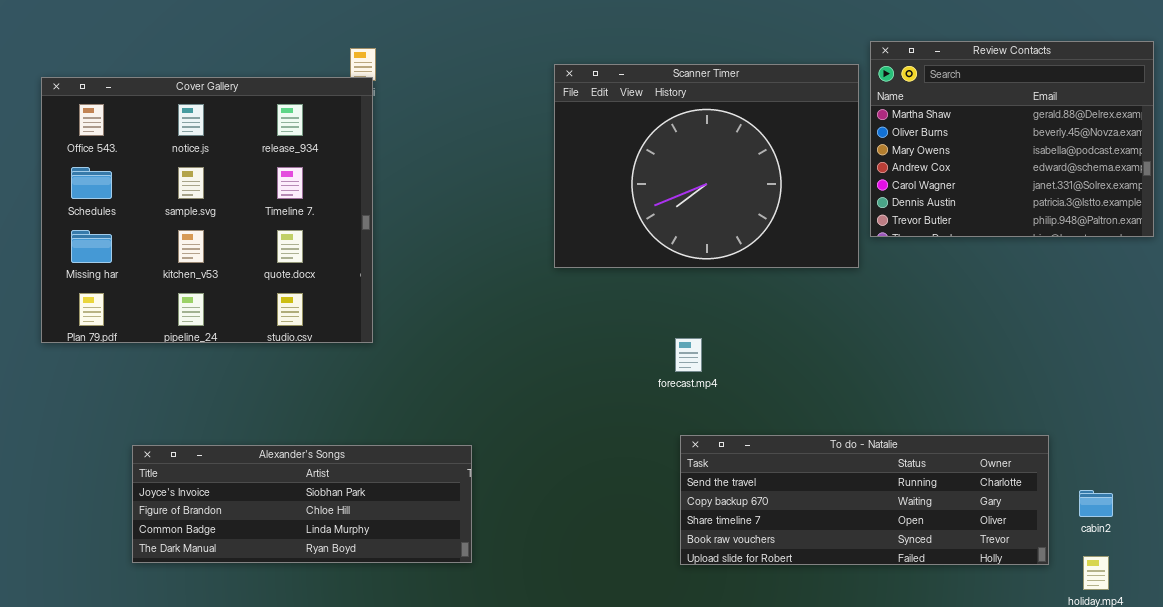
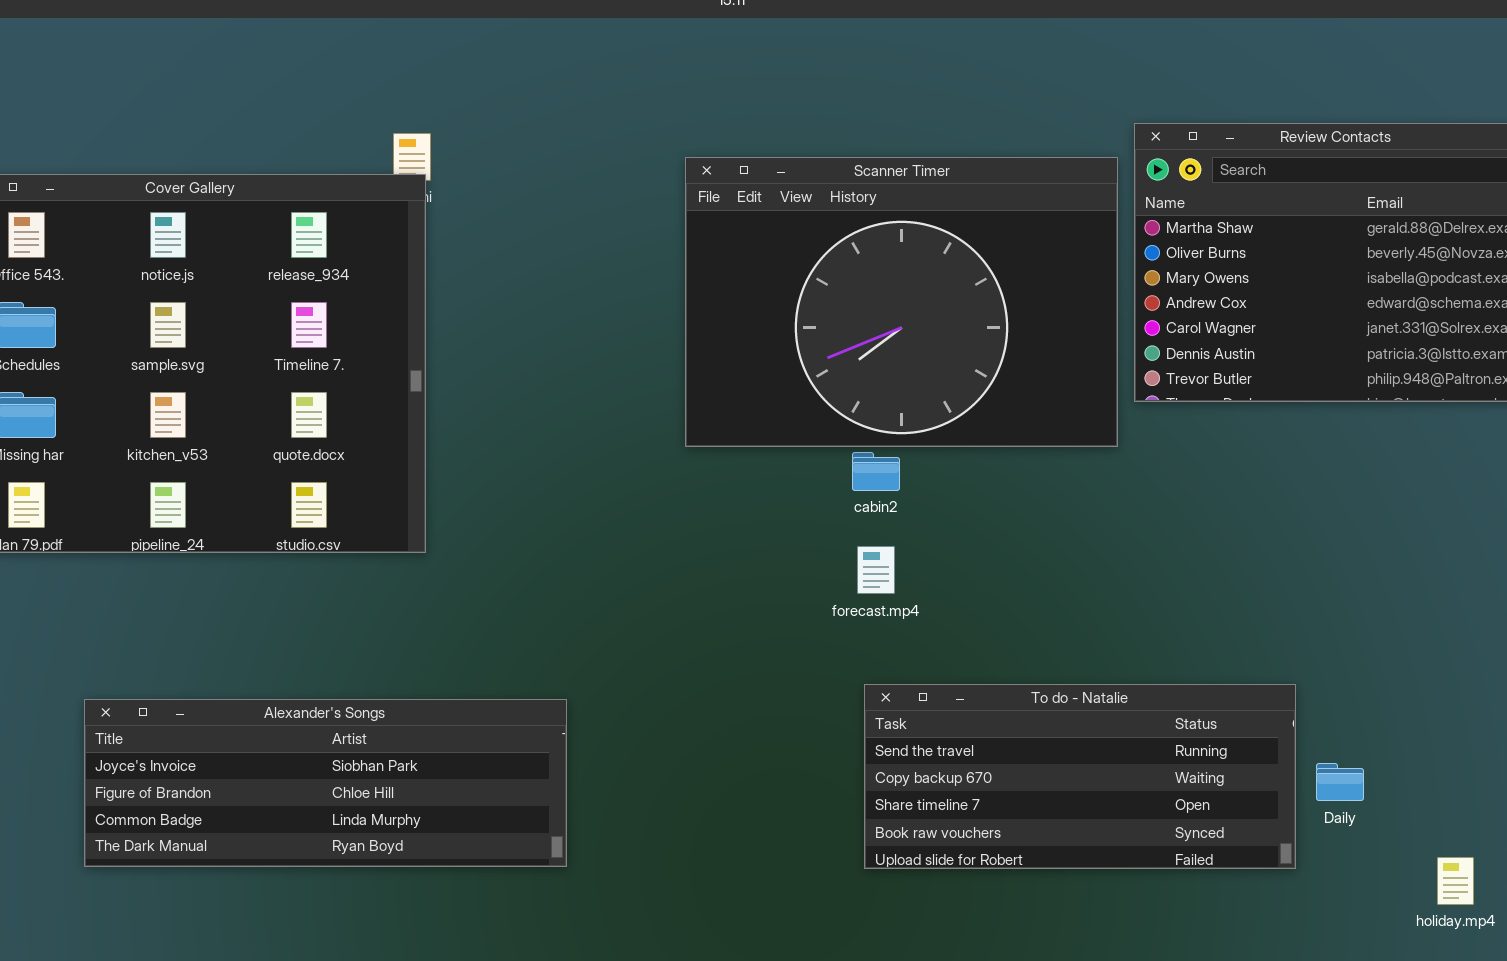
To do - Natalie: [680,435,1049,565] -> [864,684,1296,869], resized
cabin2: [1079,490,1113,517] -> [852,452,900,491], moved

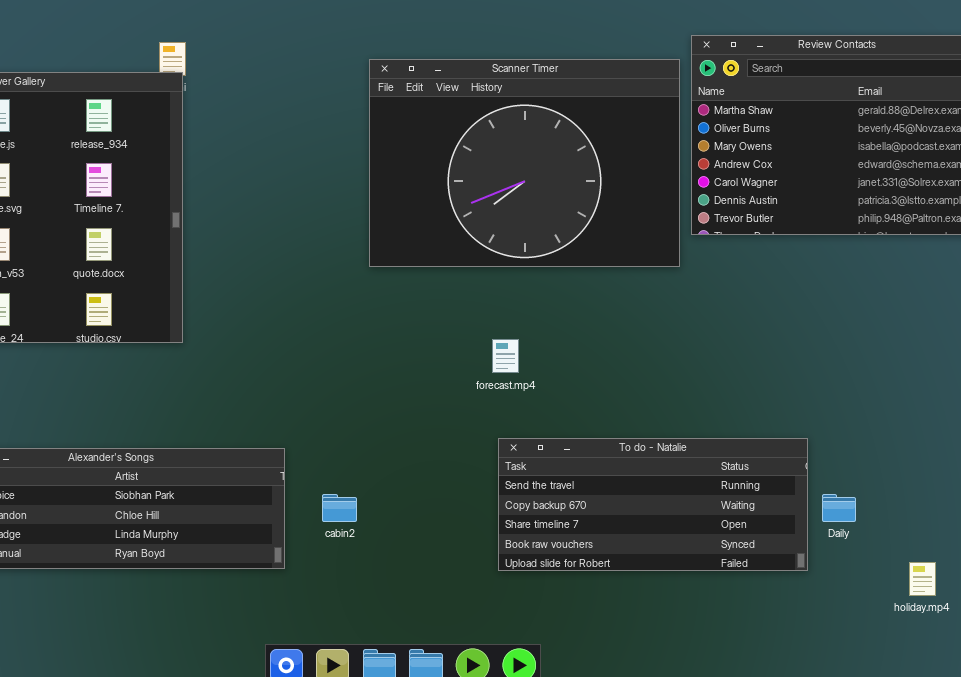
cabin2: [852,452,900,491] -> [322,494,357,522], moved

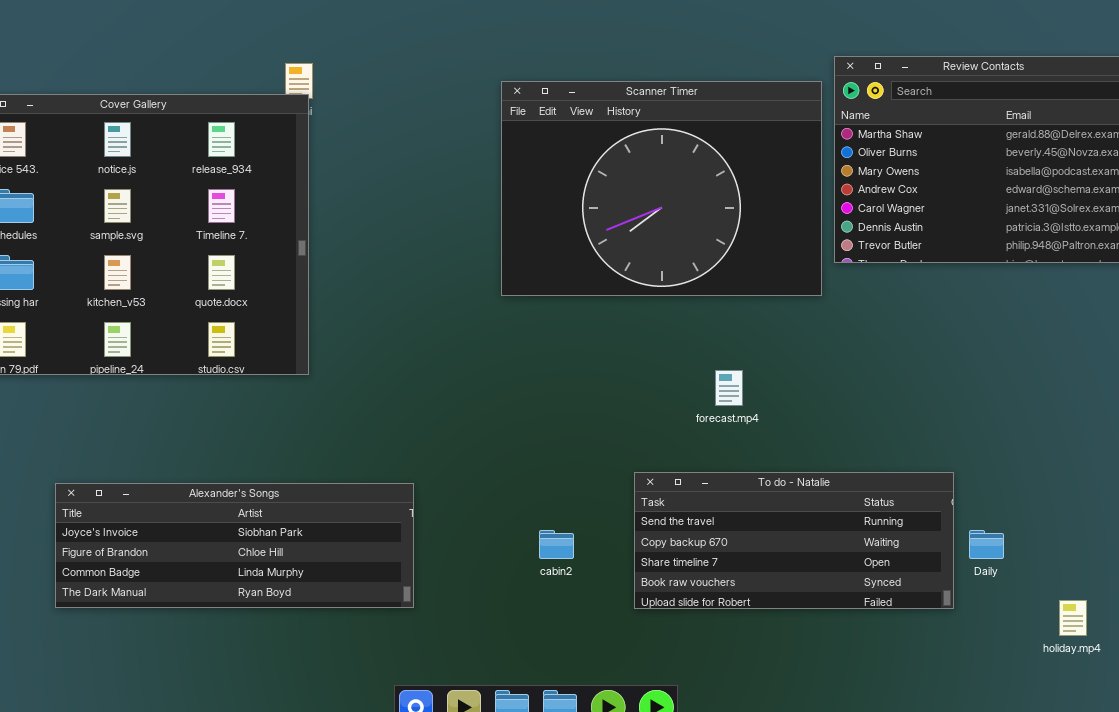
forecast.mp4: [492,339,519,373] -> [715,370,743,406], moved
cabin2: [322,494,357,522] -> [539,530,574,559], moved

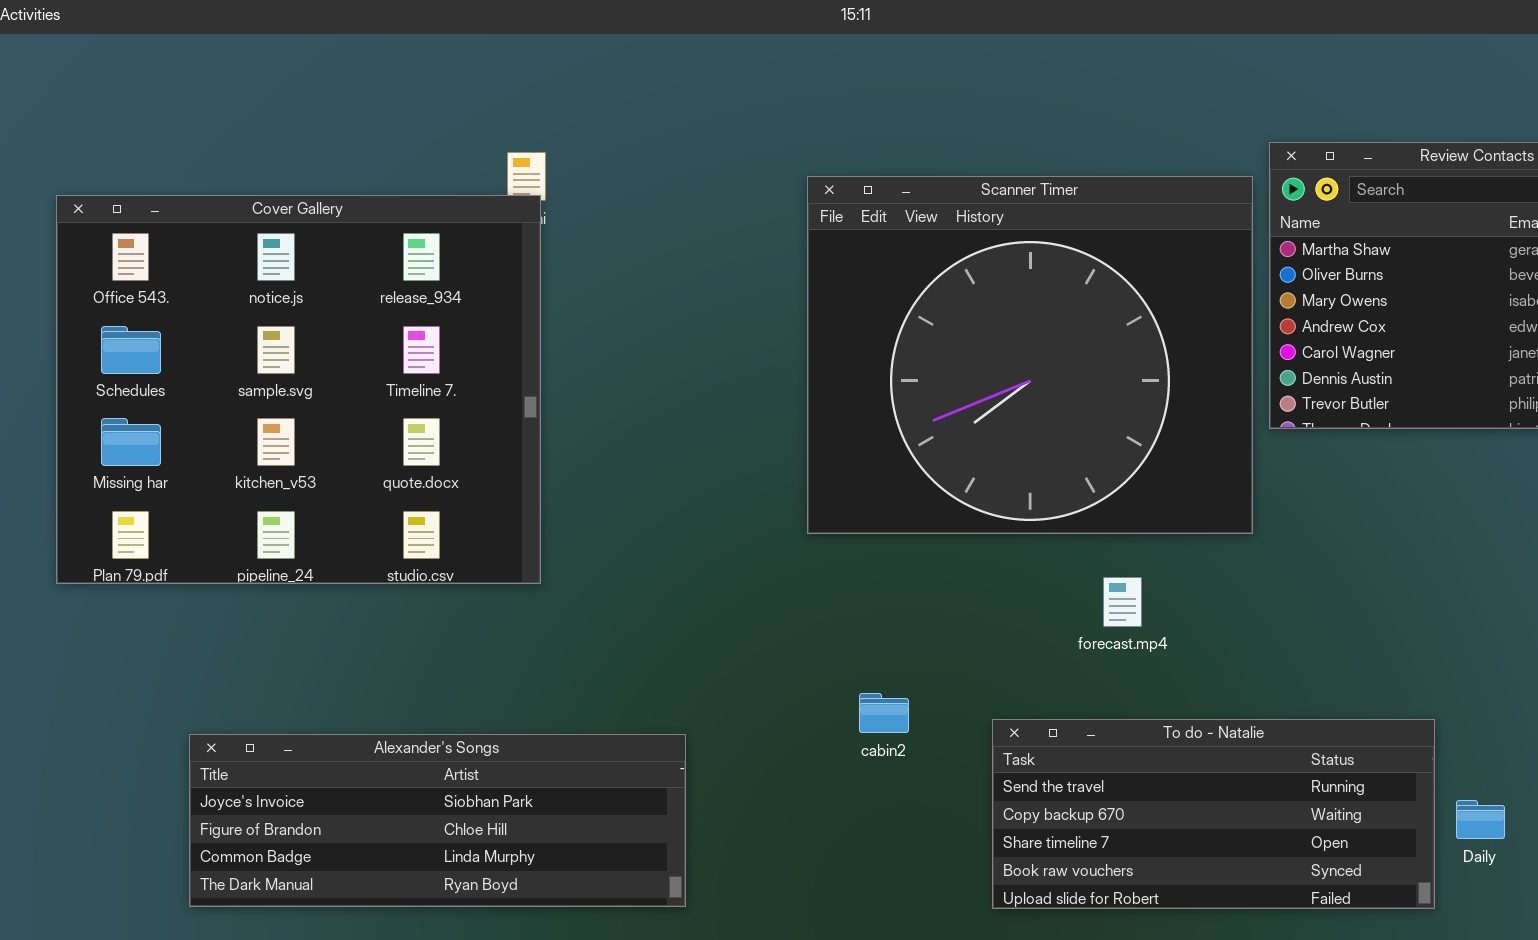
Scanner Timer: [501,81,822,296] -> [807,176,1253,534], resized
cabin2: [539,530,574,559] -> [859,693,909,733], moved

